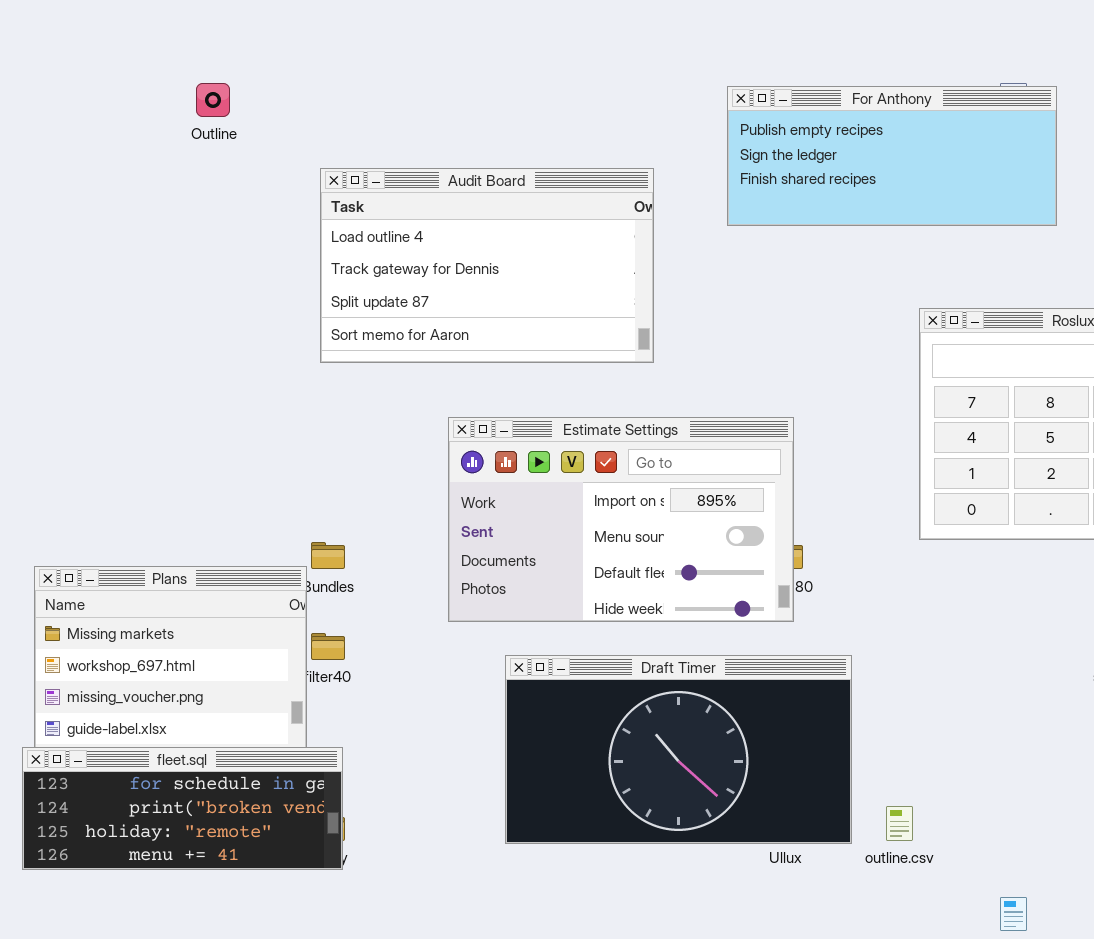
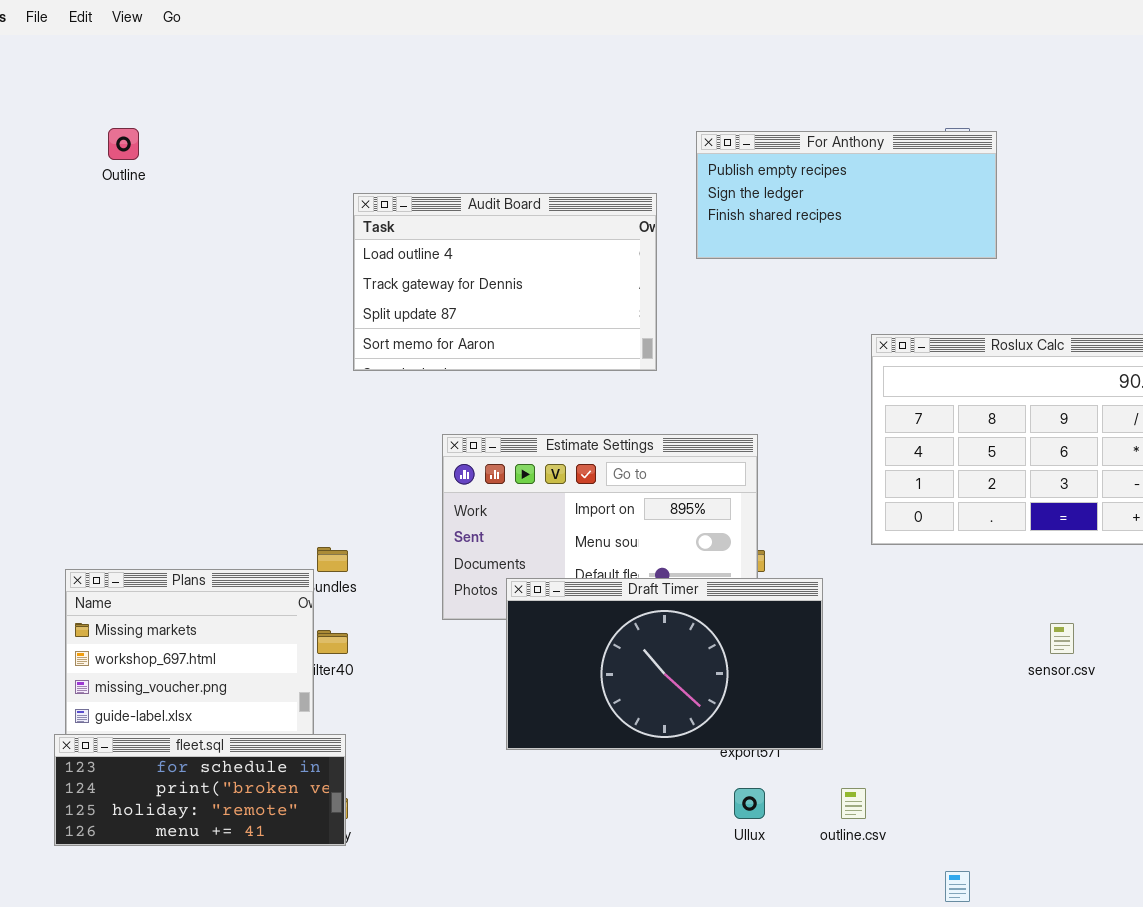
Outline: [196,83,230,117] -> [108,128,139,160], moved
Audit Board: [320,168,654,363] -> [353,193,657,371], moved
Draft Timer: [505,655,852,844] -> [506,578,823,750], moved

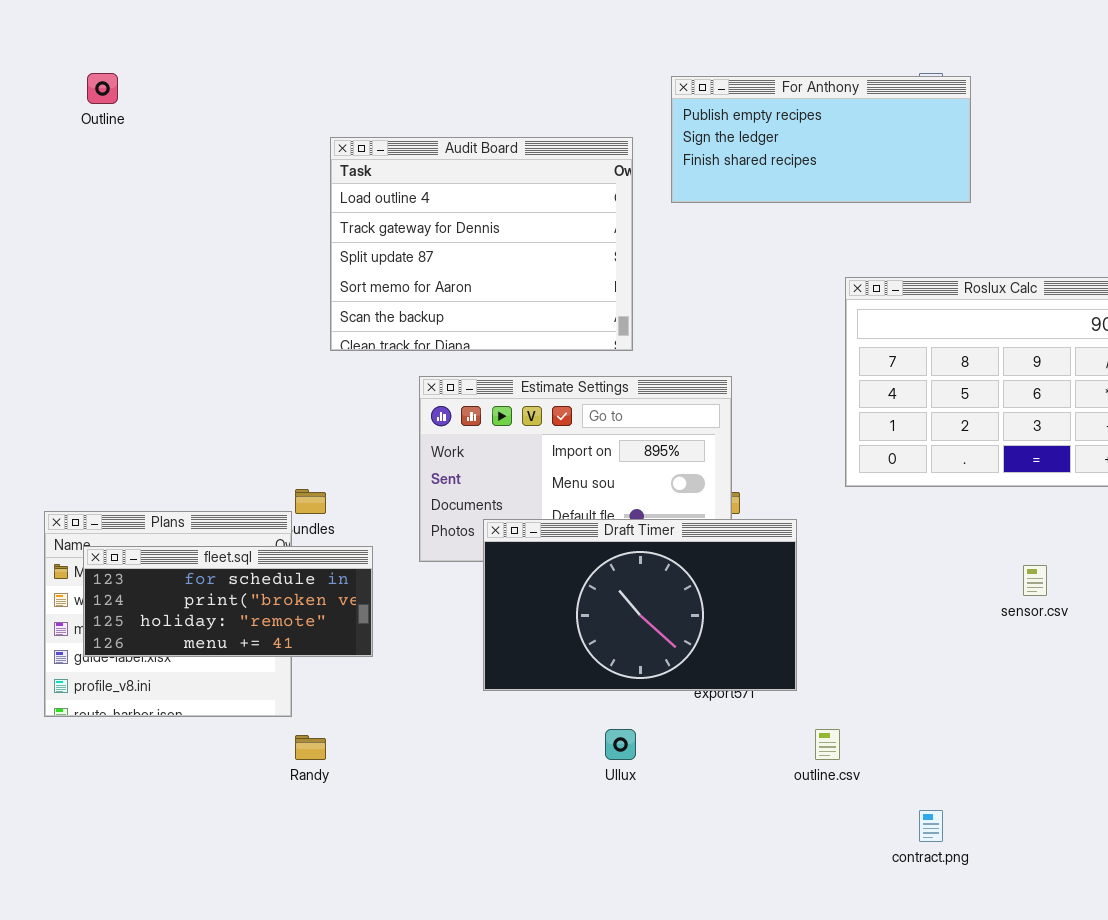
Audit Board: [353,193,657,371] -> [330,137,633,351], resized
fleet.sql: [54,734,346,846] -> [83,546,373,657], moved
Ullux: [734,788,765,819] -> [605,729,636,760], moved

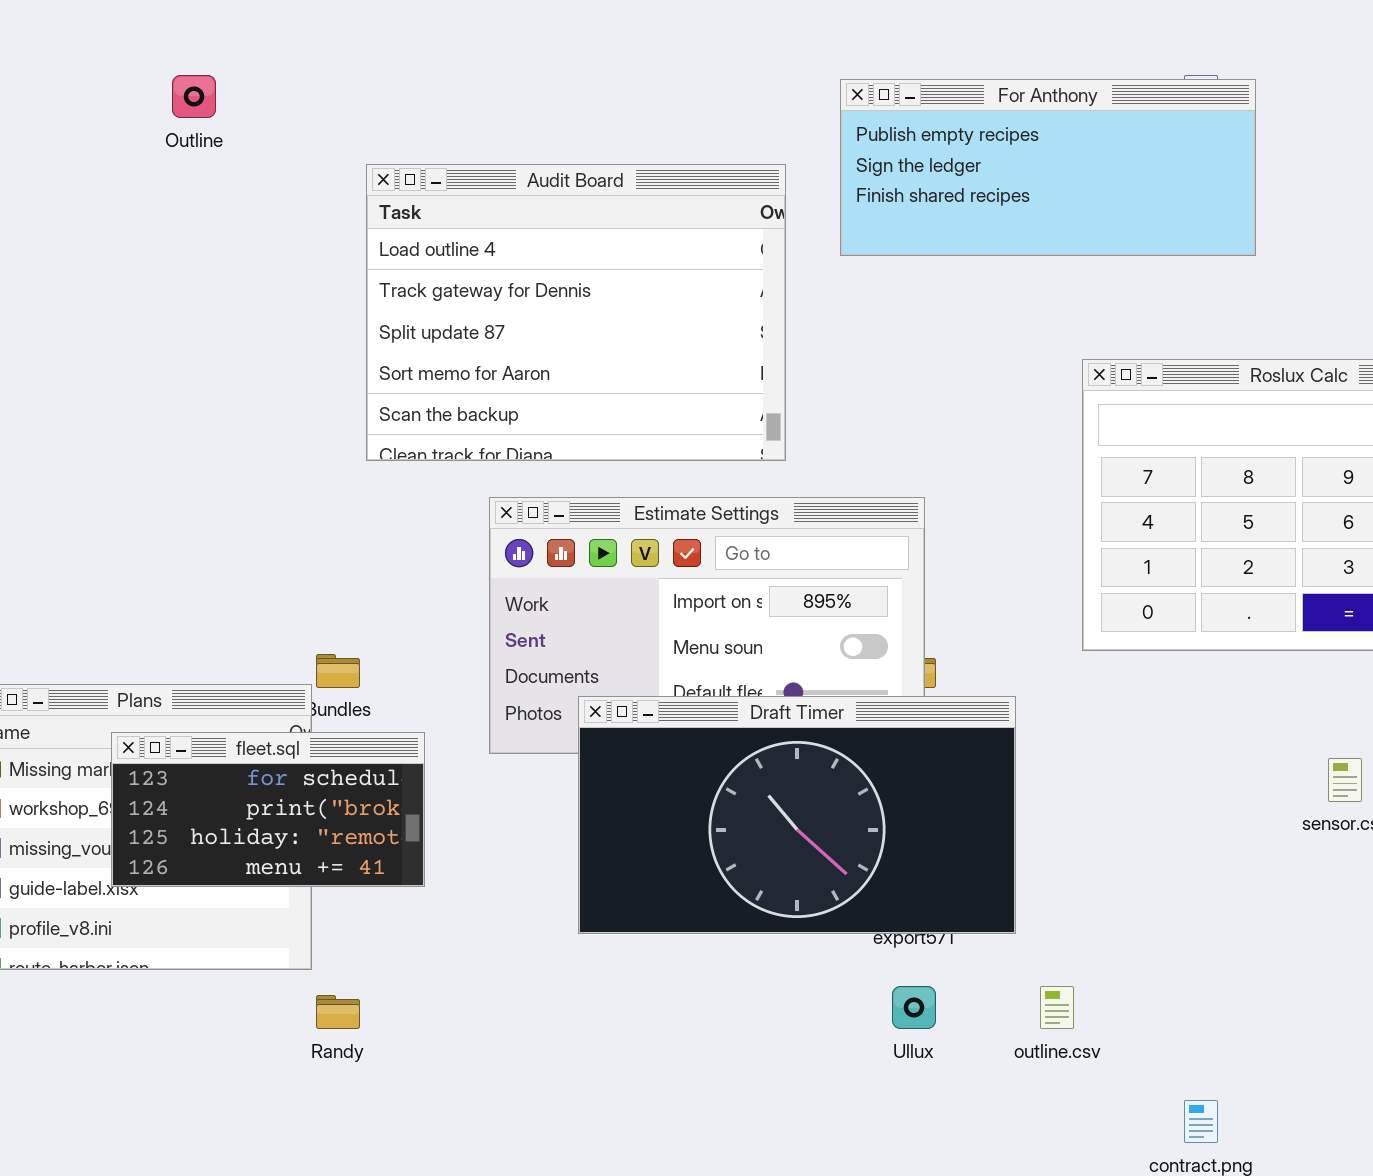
Outline: [87,73,118,104] -> [172,75,216,118], moved
fleet.sql: [83,546,373,657] -> [111,732,425,887], resized
Ullux: [605,729,636,760] -> [892,986,936,1029], moved

